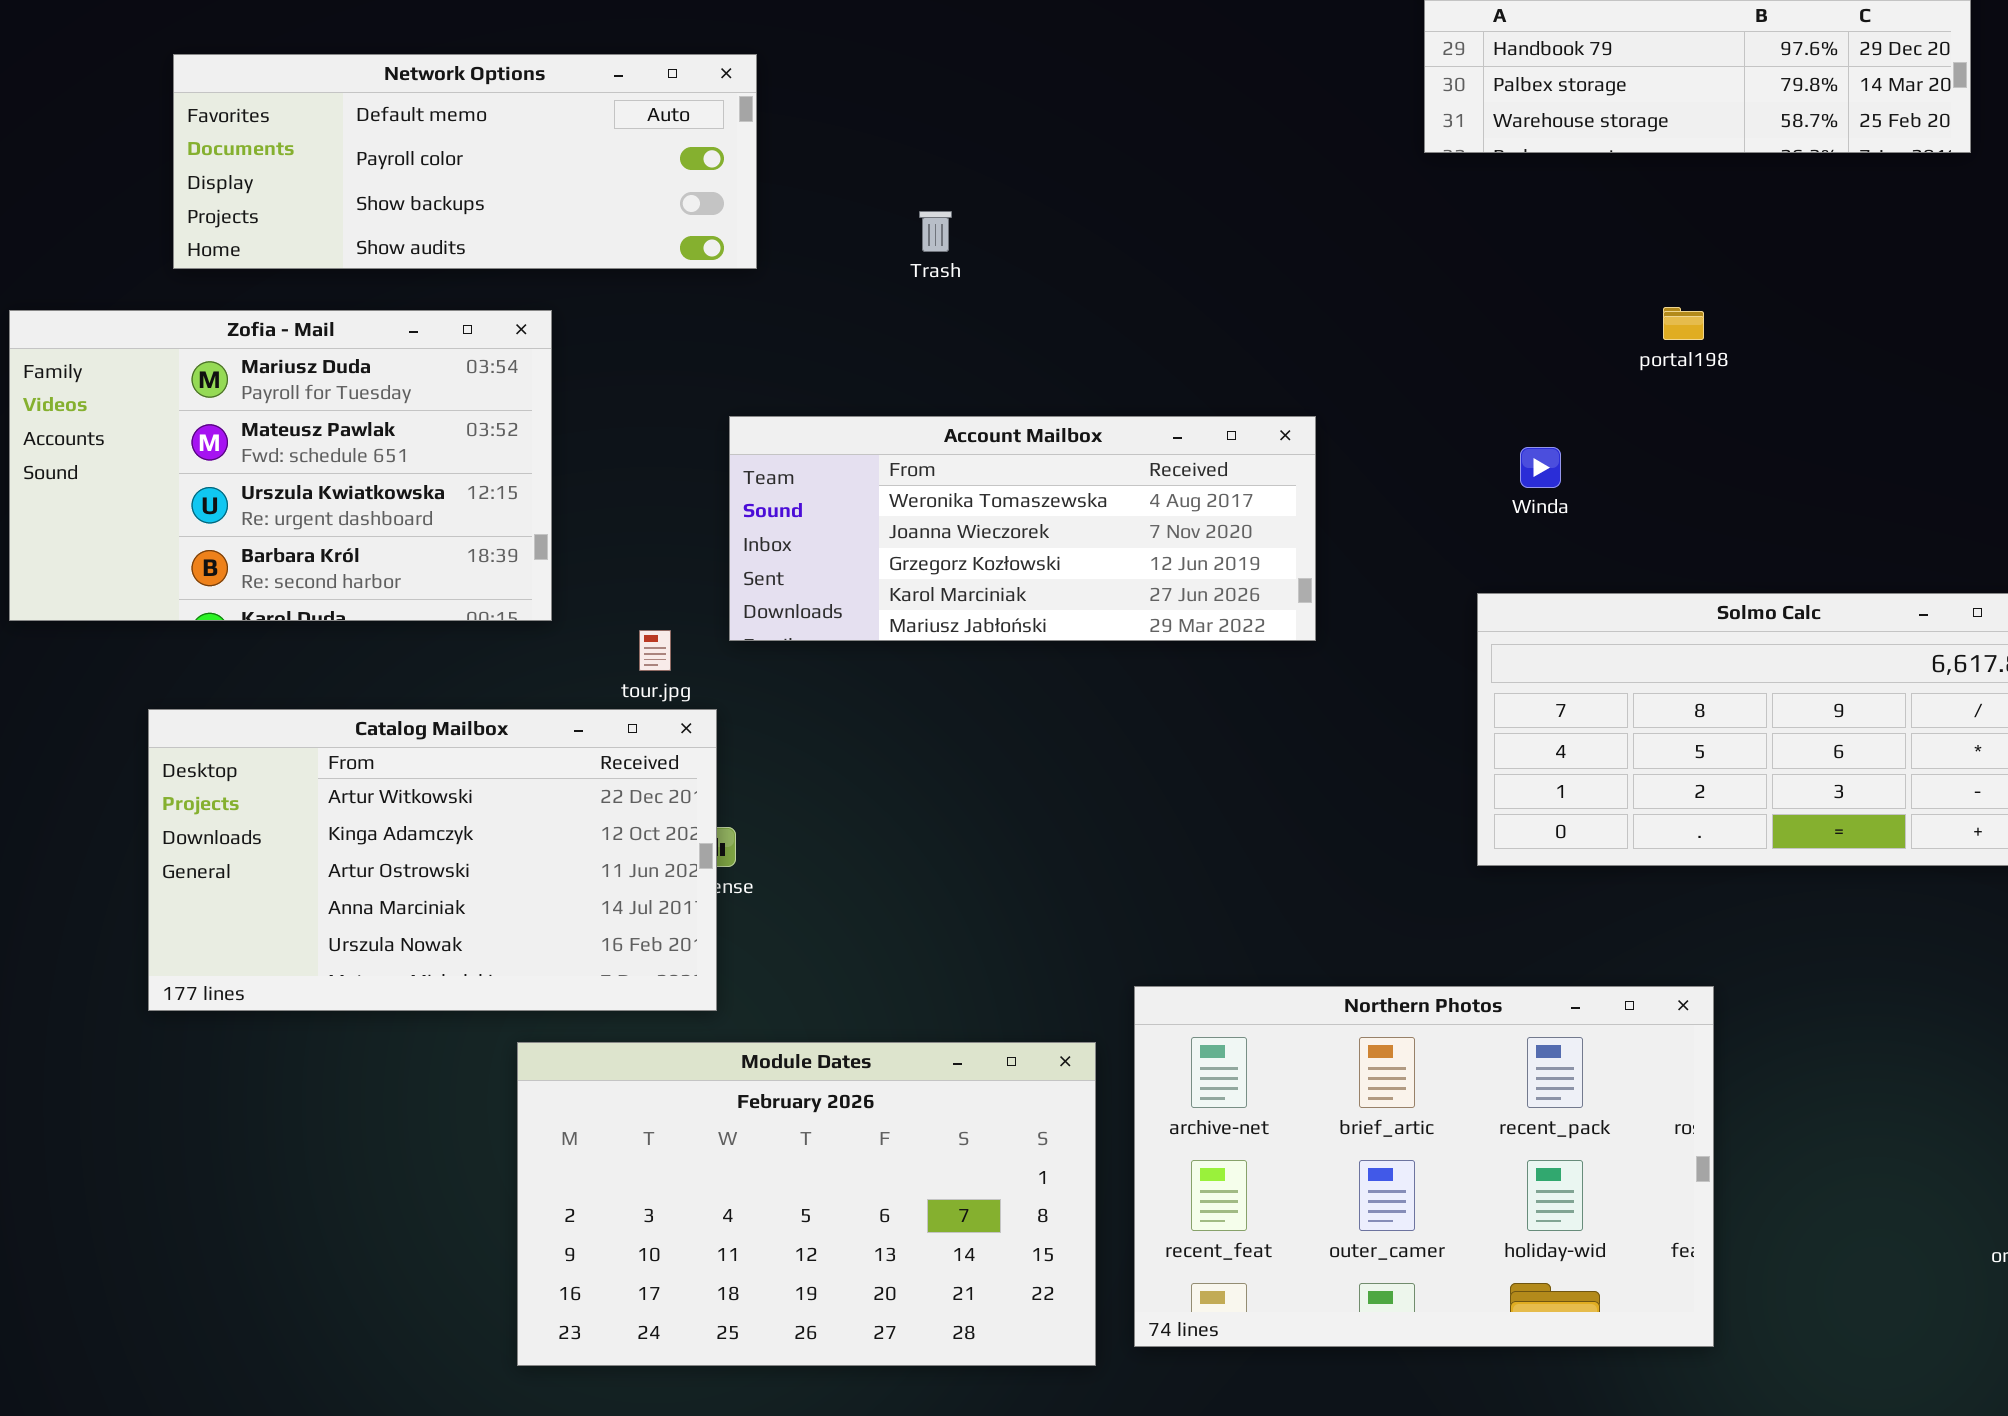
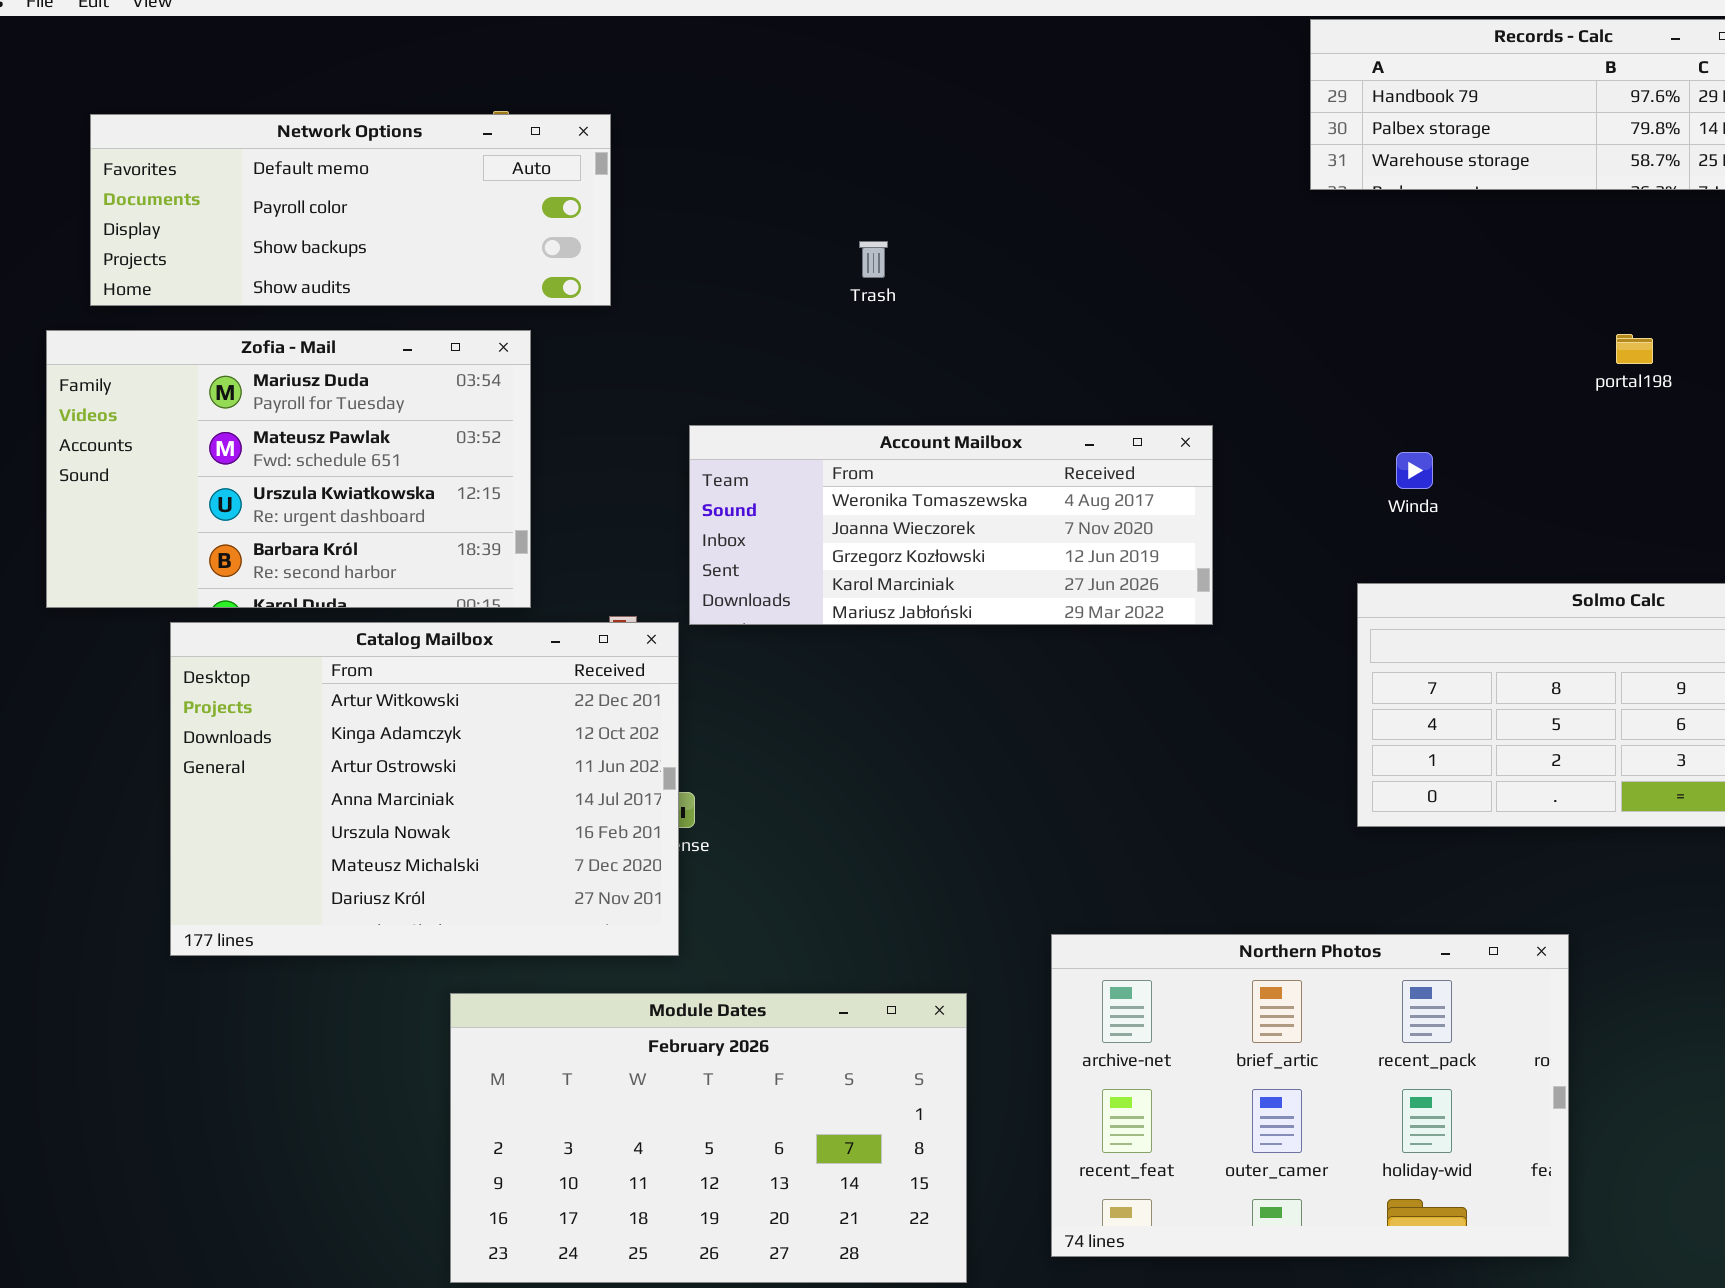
Network Options: [173,54,757,269] -> [90,114,611,306], moved
portal198: [1663,307,1704,340] -> [1616,334,1653,364], moved
Catalog Mailbox: [148,709,717,1011] -> [170,622,679,956], resized
Module Dates: [517,1042,1096,1366] -> [450,993,967,1283], moved

